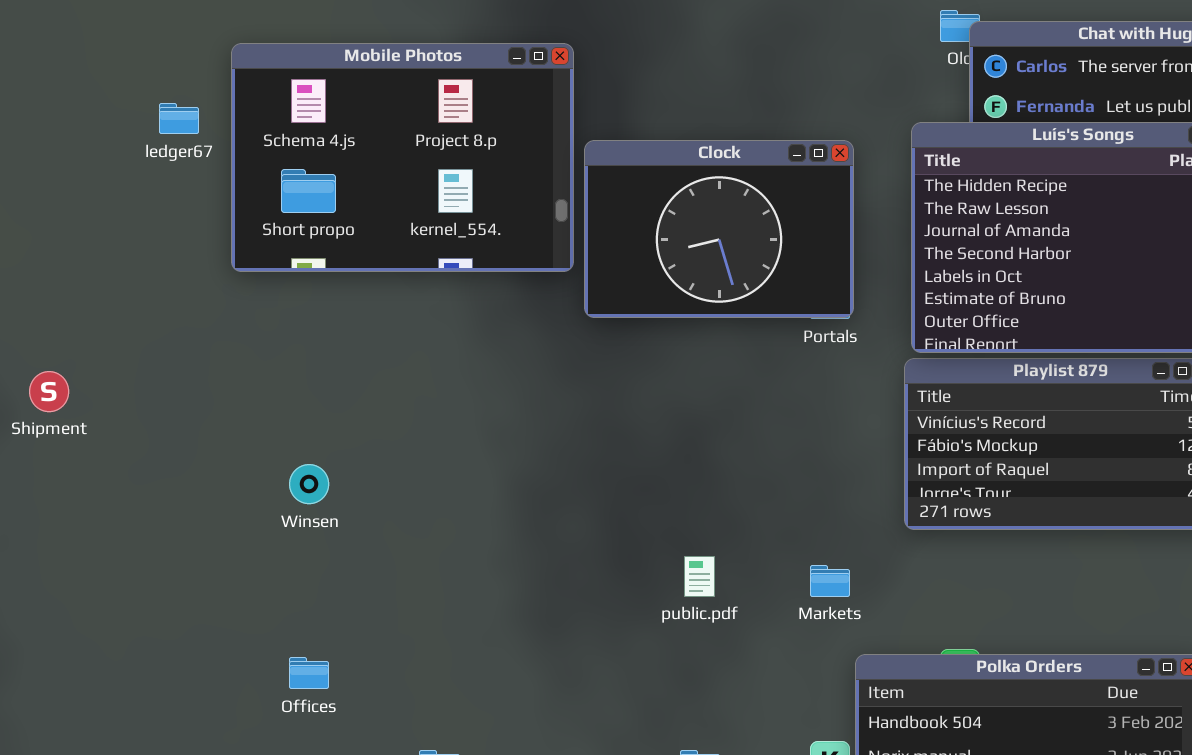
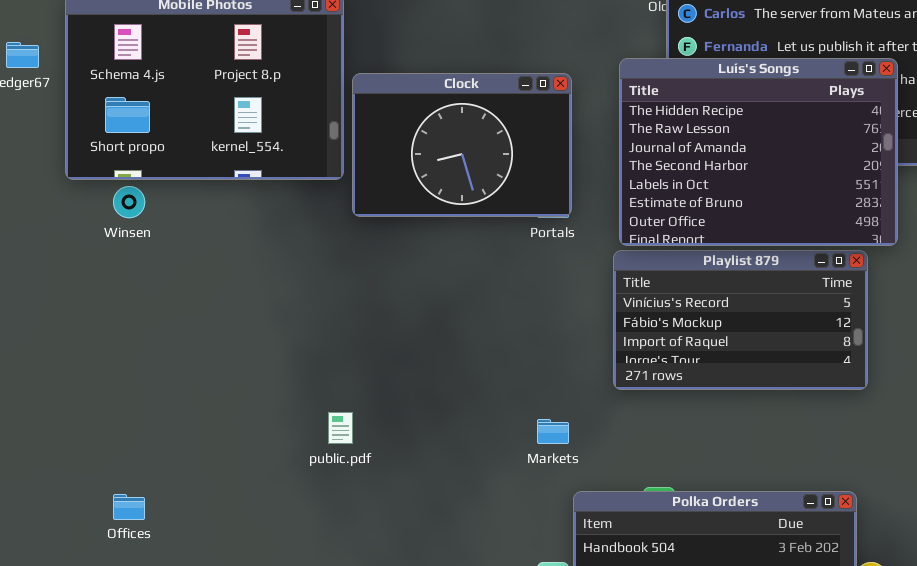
Winsen: [289,464,329,504] -> [113,186,145,218], moved
public.pdf: [684,556,715,597] -> [328,412,353,444], moved

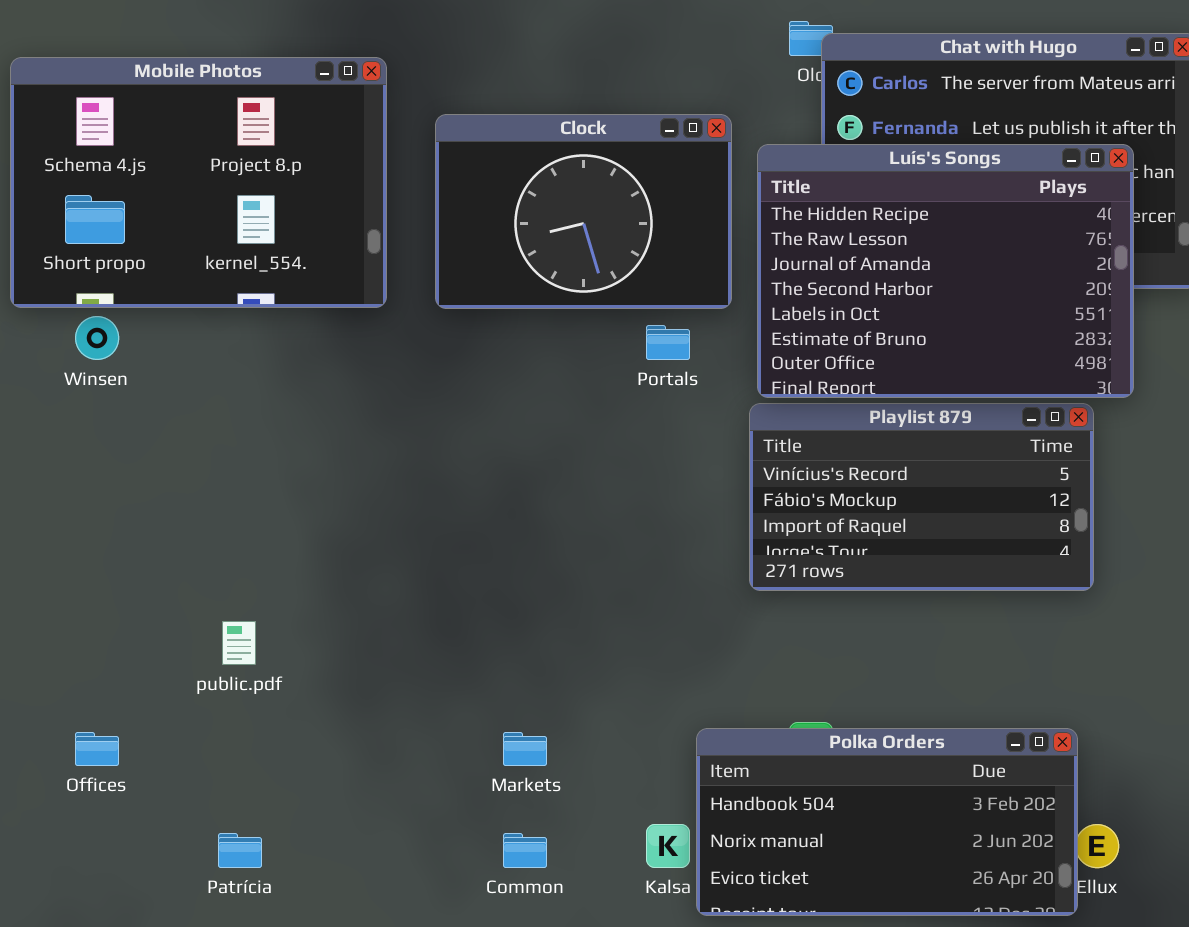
Clock: [352,73,572,217] -> [435,114,732,309], moved
public.pdf: [328,412,353,444] -> [222,621,256,665], moved
Markets: [537,419,569,444] -> [503,732,547,766], moved

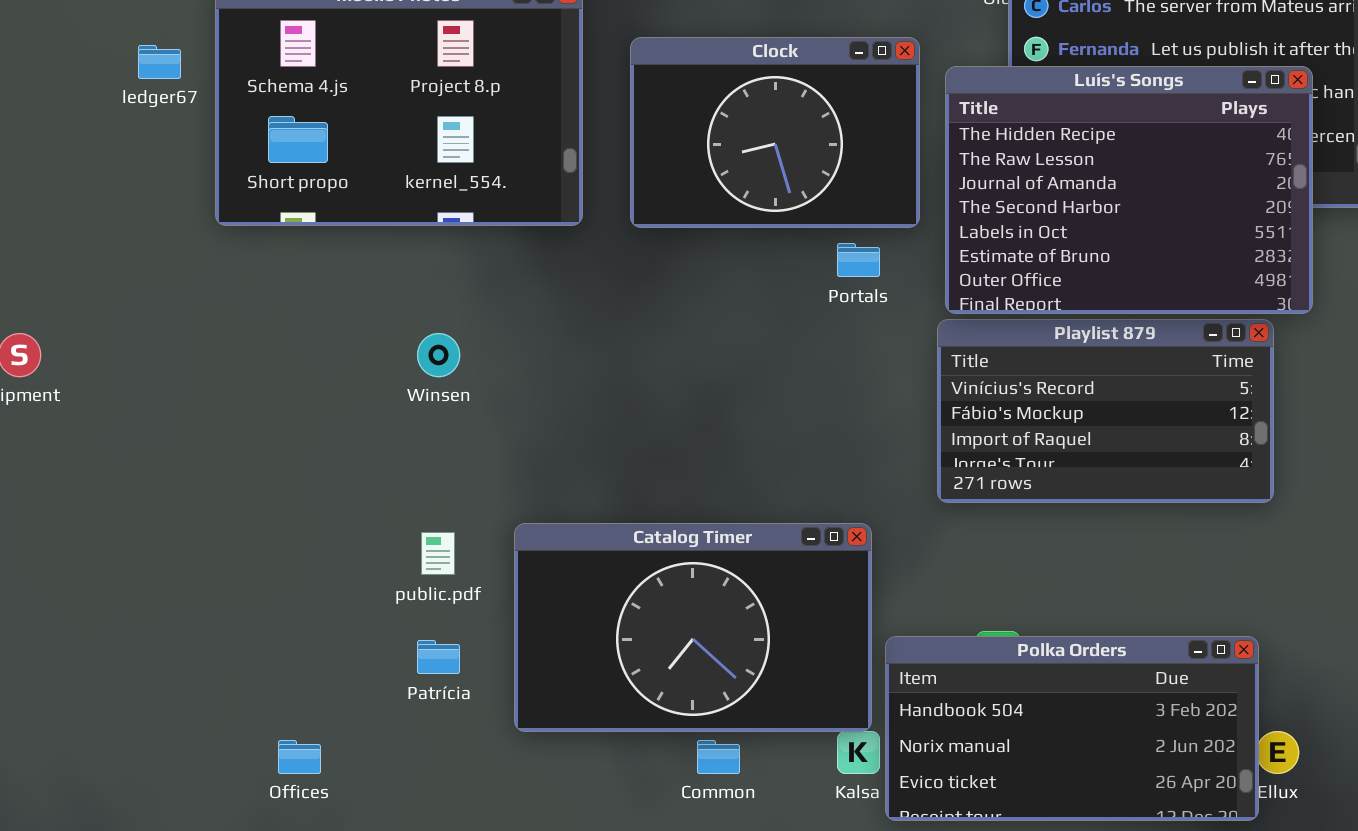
Winsen: [75,316,119,360] -> [417,333,460,377], moved
Catalog Timer: none -> [514,523,872,732], opened
Offices: [75,732,119,766] -> [278,740,321,774], moved
Patrícia: [218,833,262,868] -> [417,640,460,674], moved

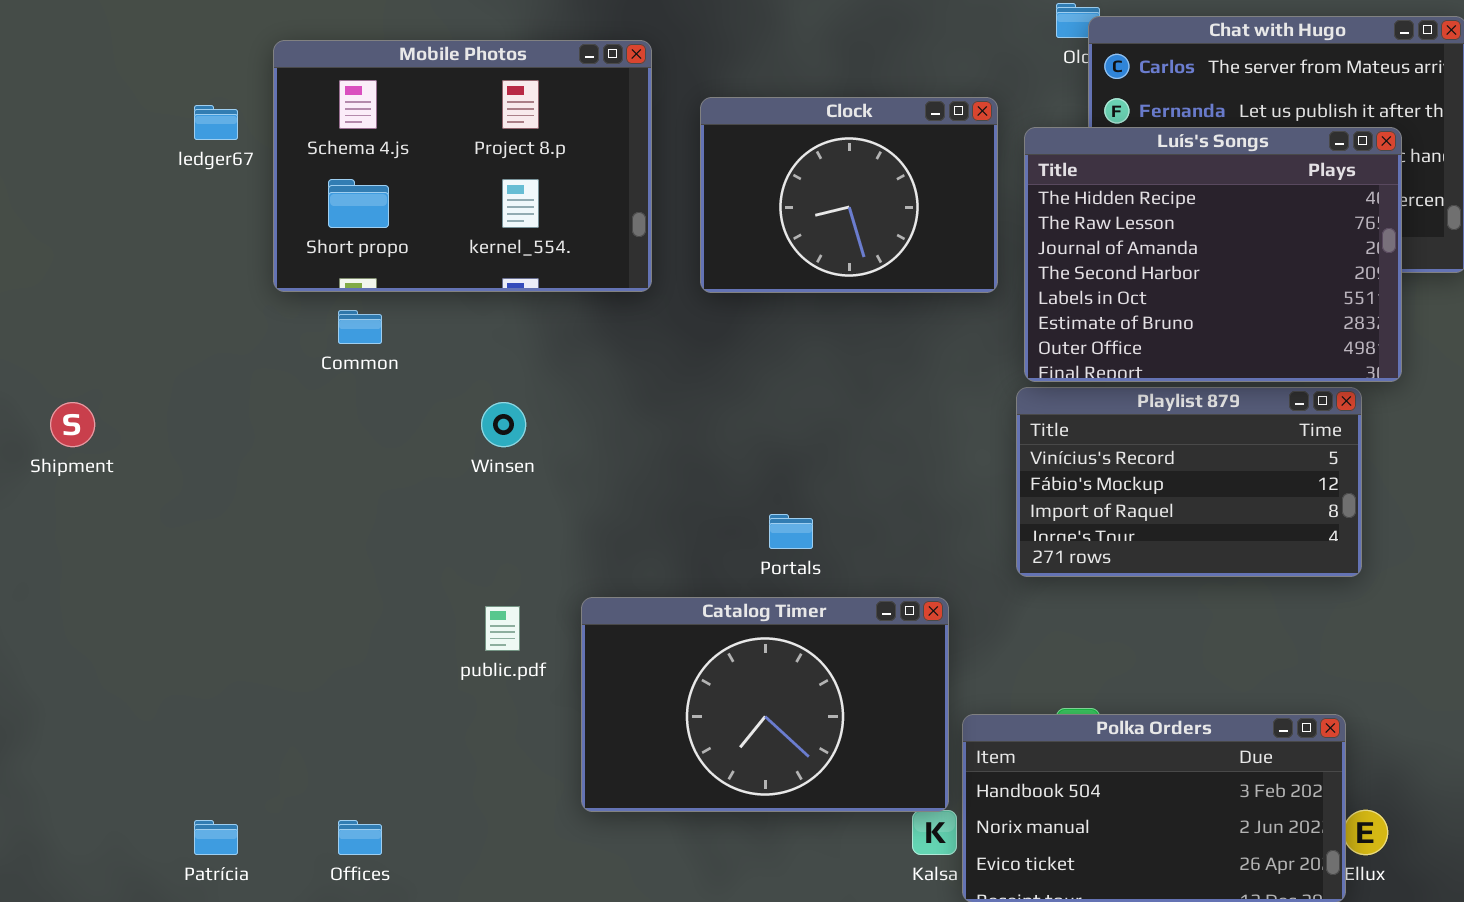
Portals: [837,243,880,277] -> [769,514,813,549], moved
Patrícia: [417,640,460,674] -> [194,820,238,855], moved
Common: [697,740,740,774] -> [338,310,382,344], moved

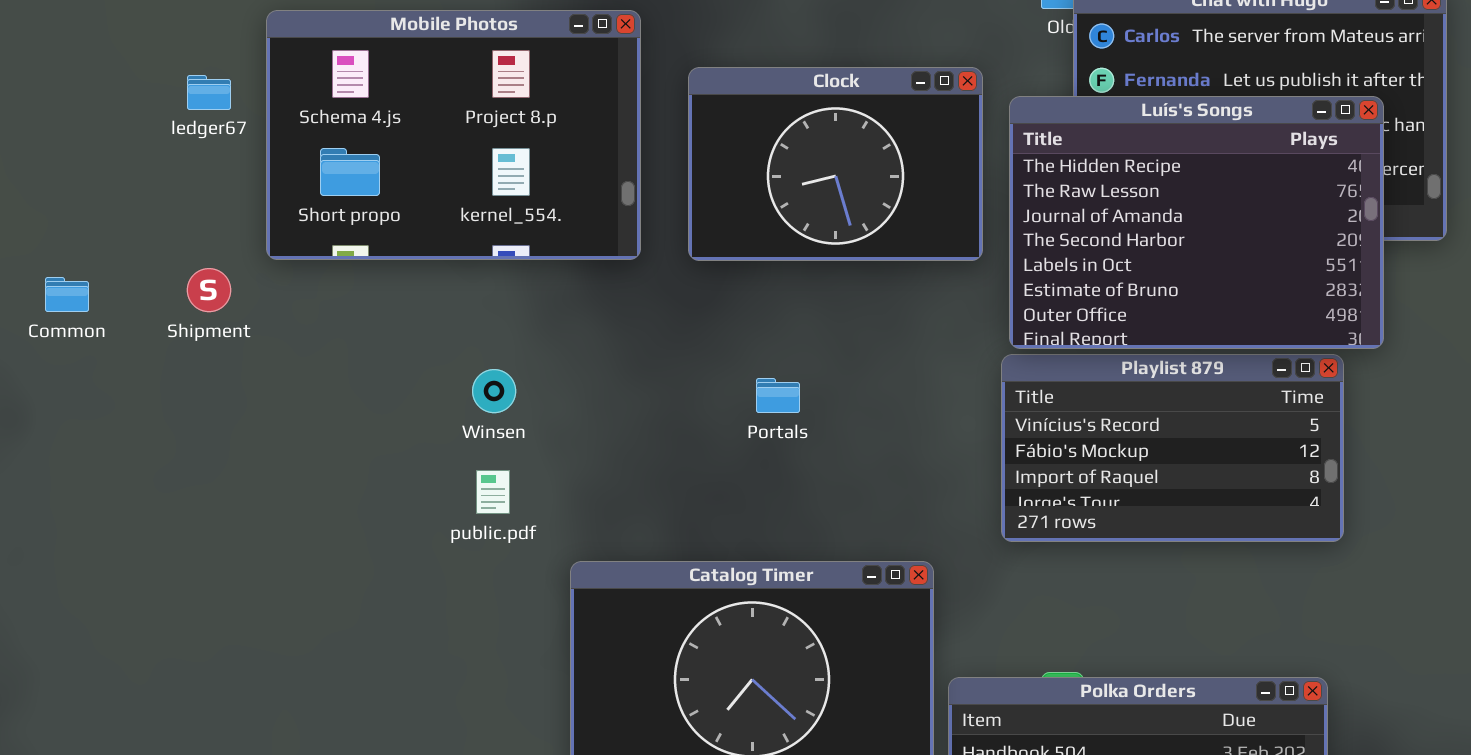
Common: [338,310,382,344] -> [45,277,89,312], moved
Shipment: [50,402,95,447] -> [187,268,231,312], moved
Portals: [769,514,813,549] -> [756,378,800,413], moved
public.pdf: [485,606,520,651] -> [476,470,510,514], moved

